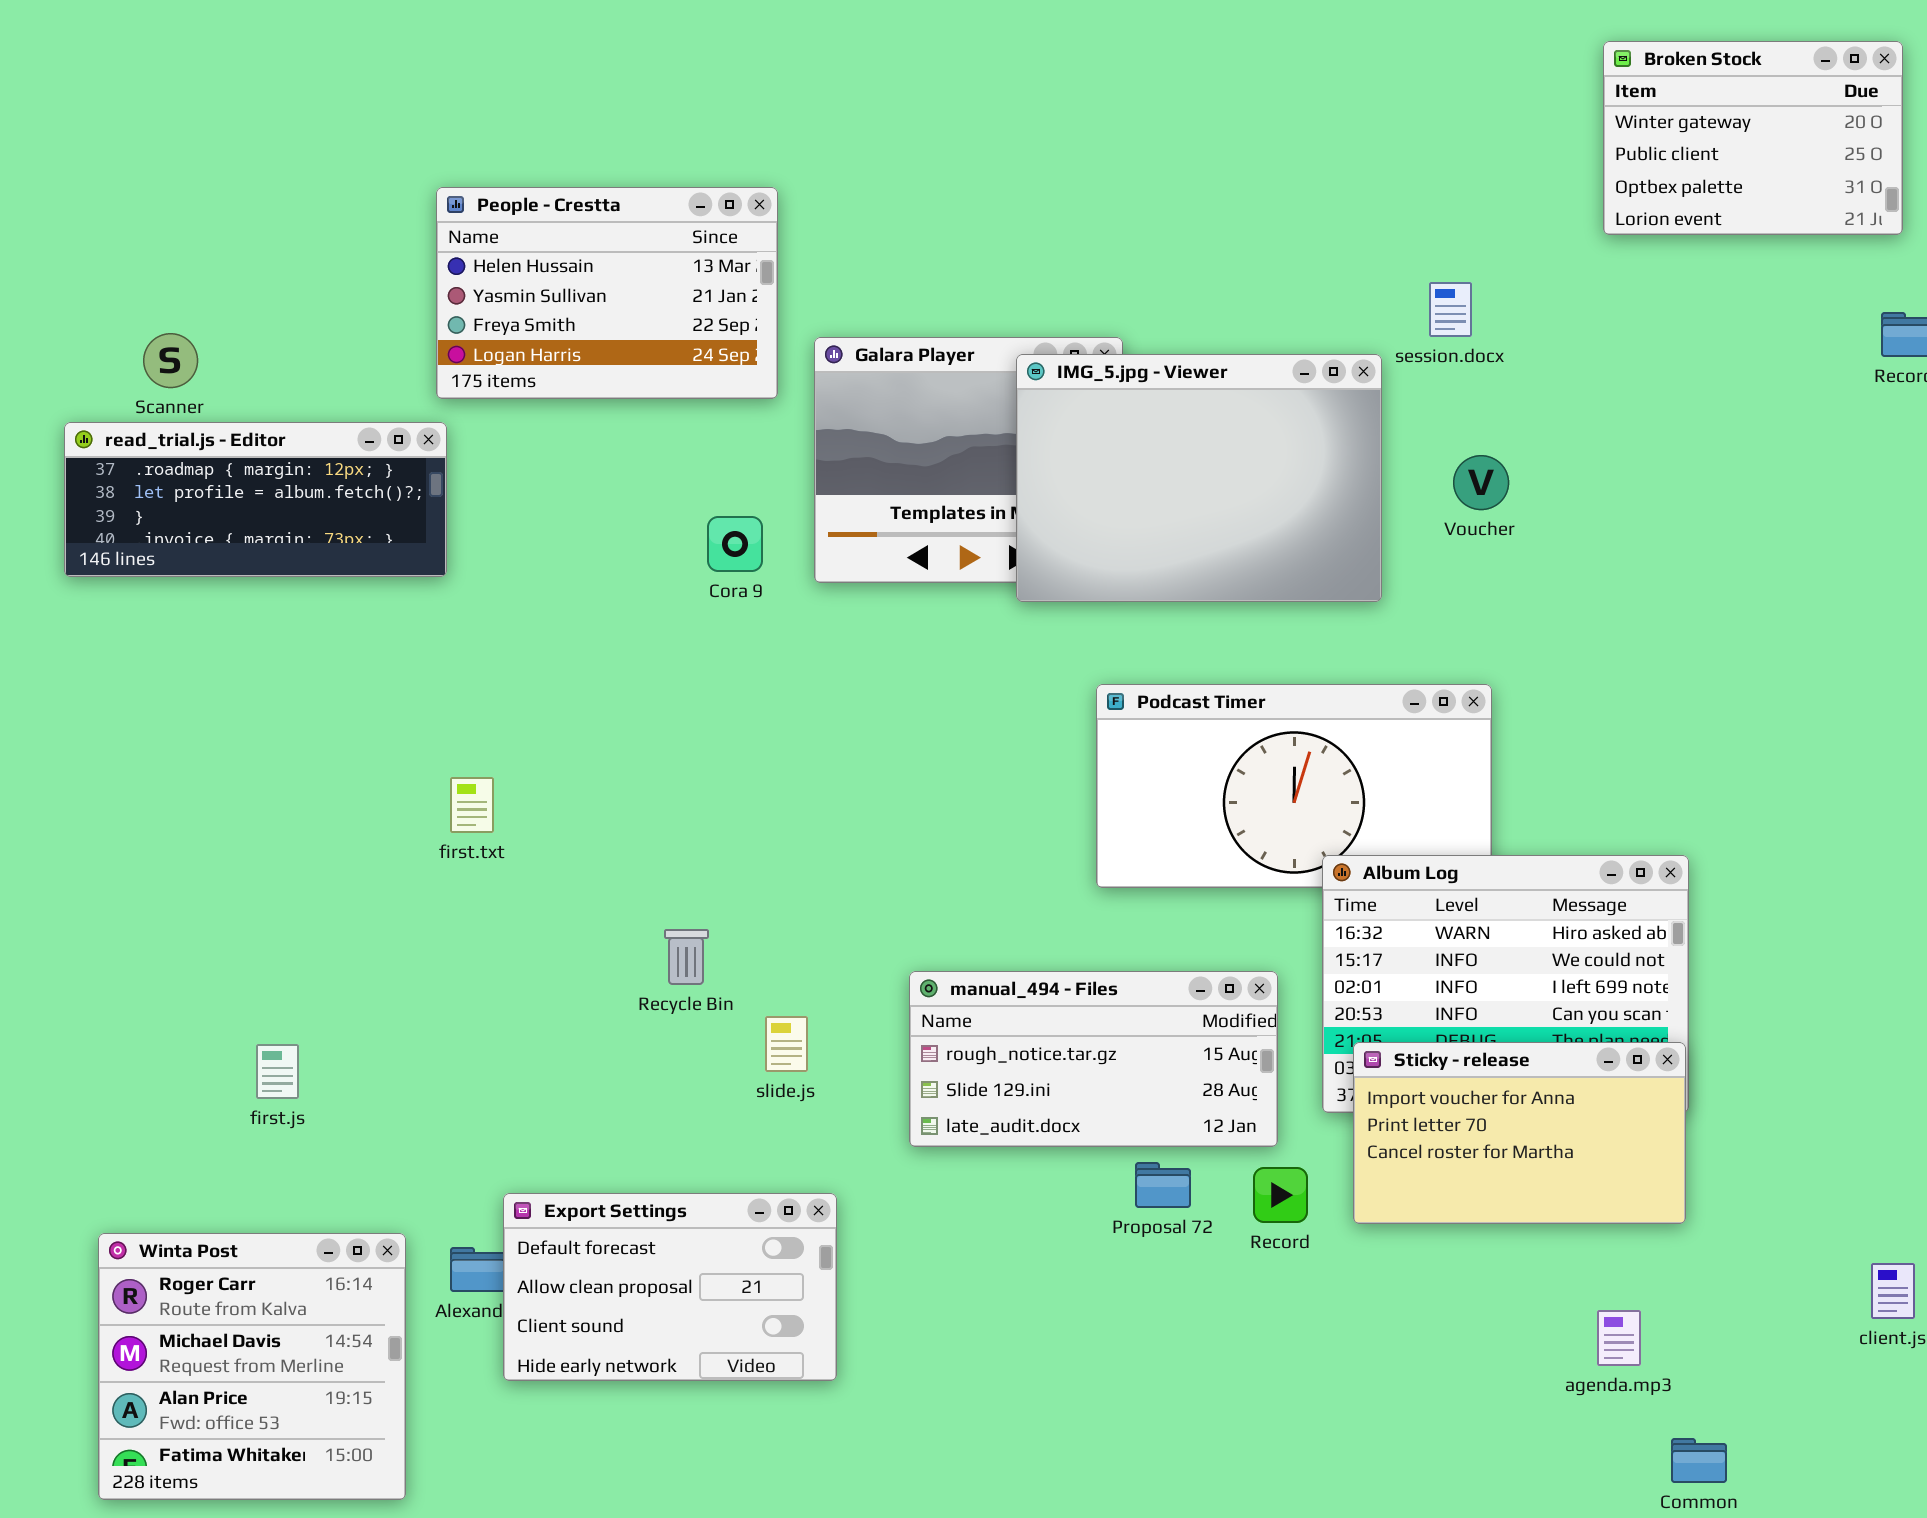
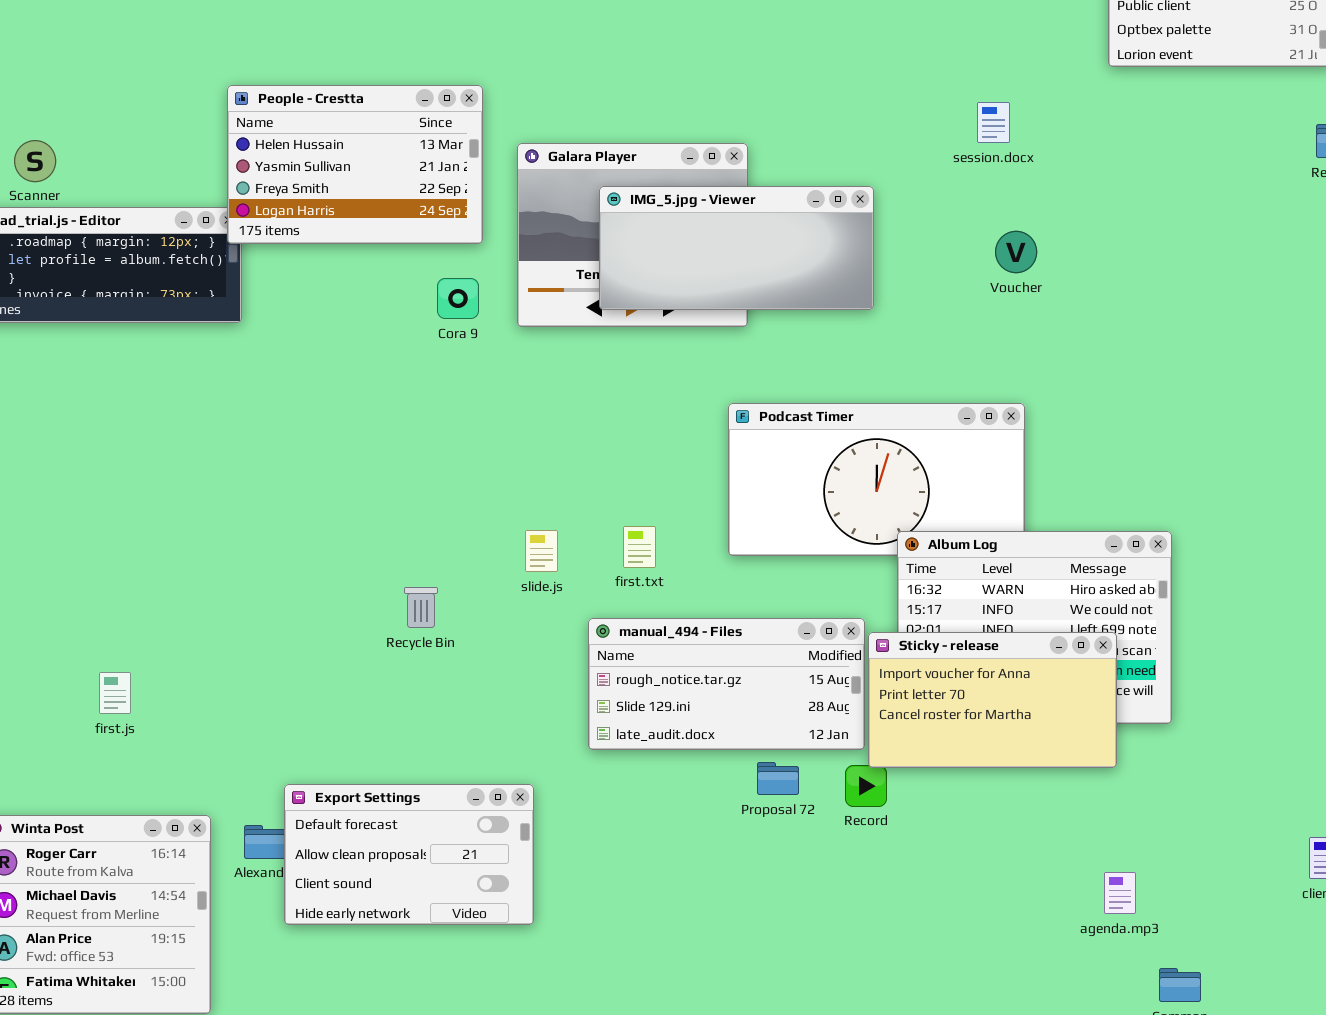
People - Crestta: [436,187,778,399] -> [227,85,483,244], moved
IMG_5.jpg - Viewer: [1016,354,1382,602] -> [599,186,874,310], moved, resized
first.txt: [450,777,494,833] -> [623,526,656,568], moved
slide.js: [765,1016,808,1072] -> [525,530,558,572], moved
Sticky - release: [1353,1042,1686,1224] -> [868,632,1117,768], moved

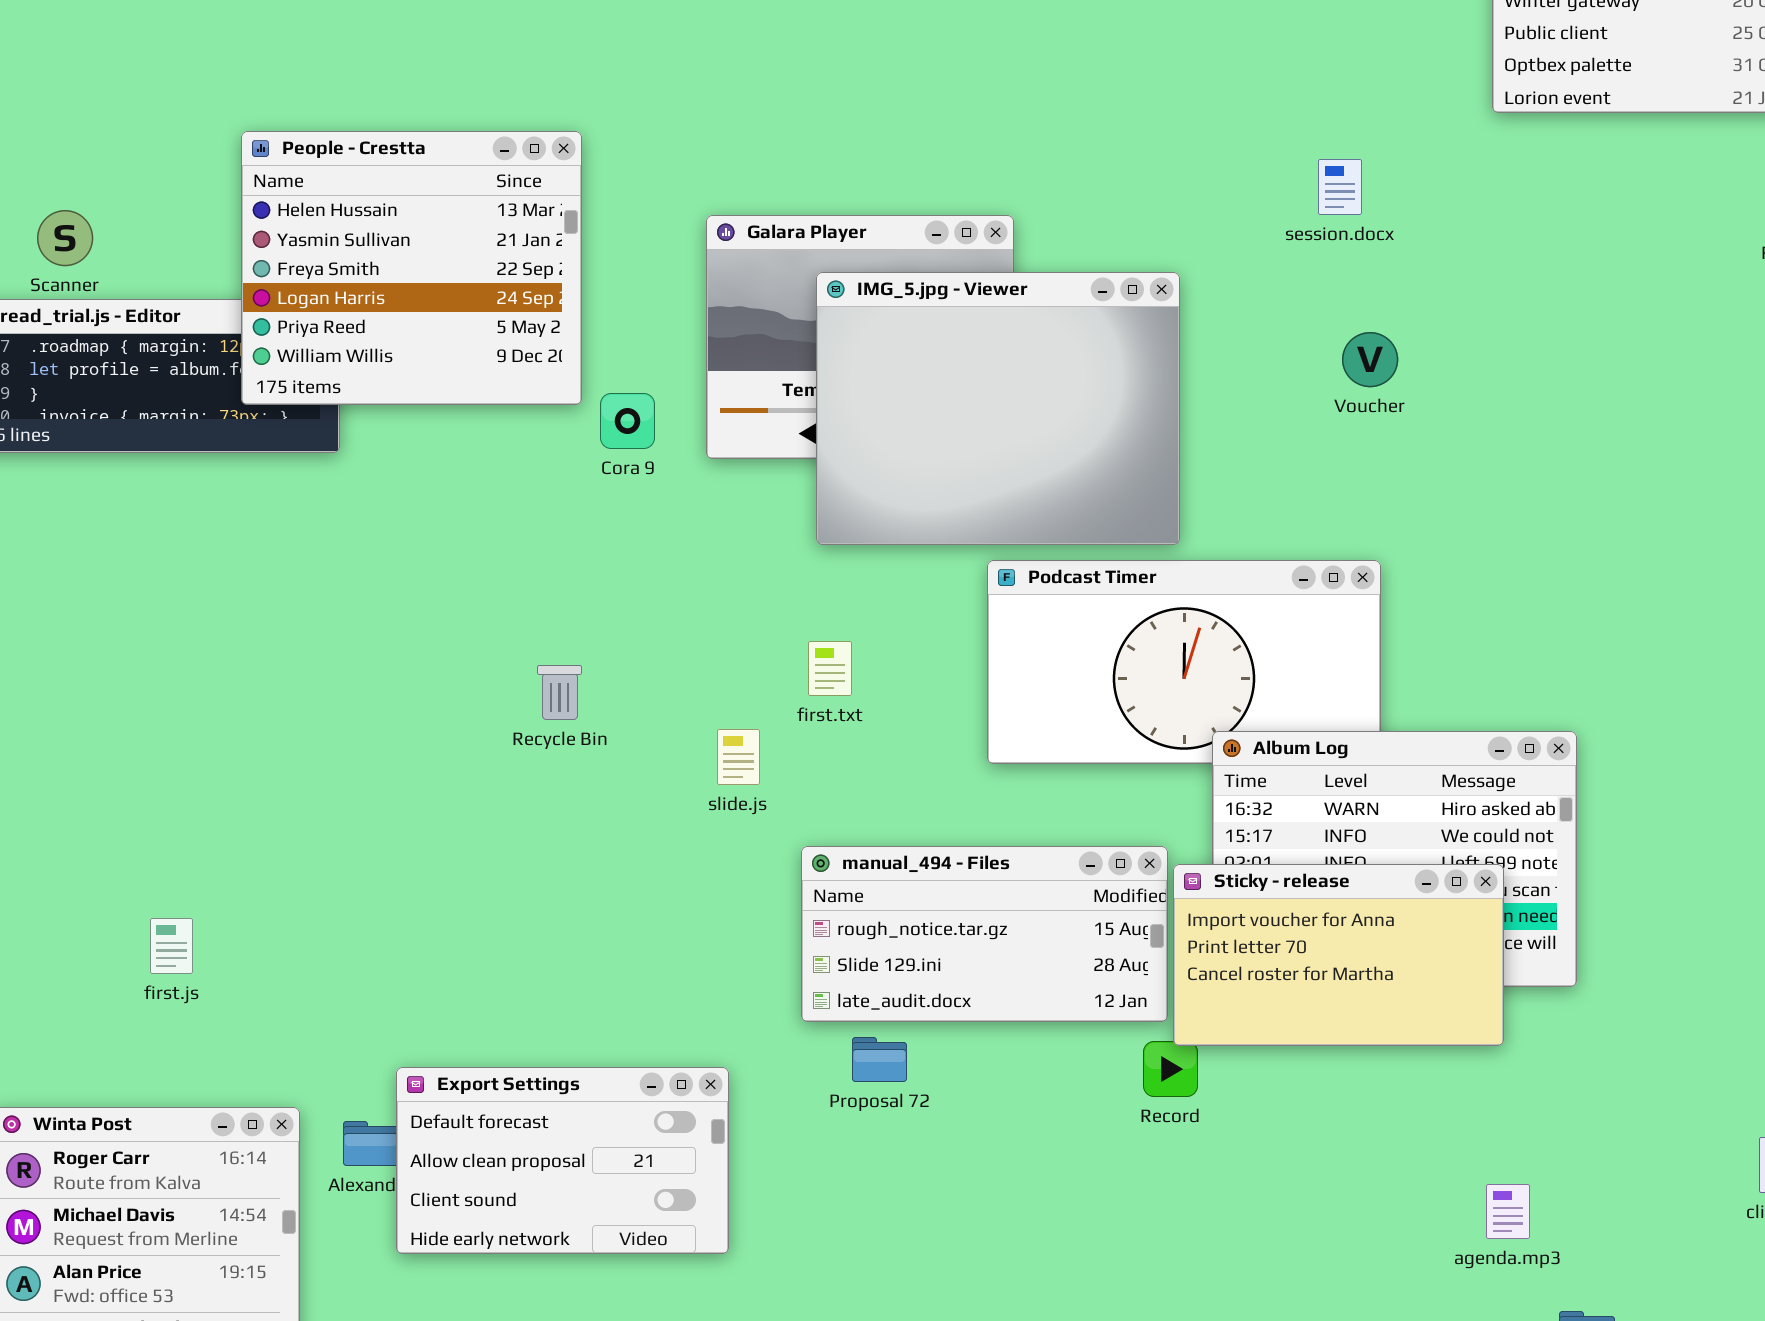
People - Crestta: [227,85,483,244] -> [241,131,582,405], moved, resized
IMG_5.jpg - Viewer: [599,186,874,310] -> [816,272,1180,545], resized
first.txt: [623,526,656,568] -> [808,641,852,696], moved
Recycle Bin: [404,587,438,628] -> [537,665,582,720], moved
Proposal 72: [757,762,799,795] -> [852,1037,907,1082], moved

